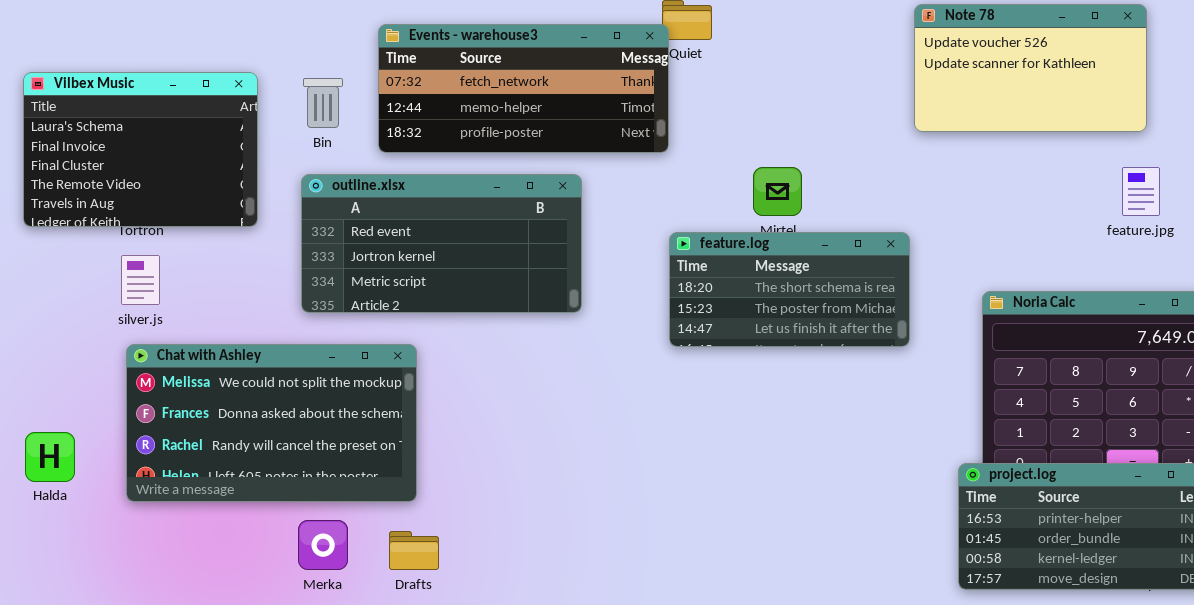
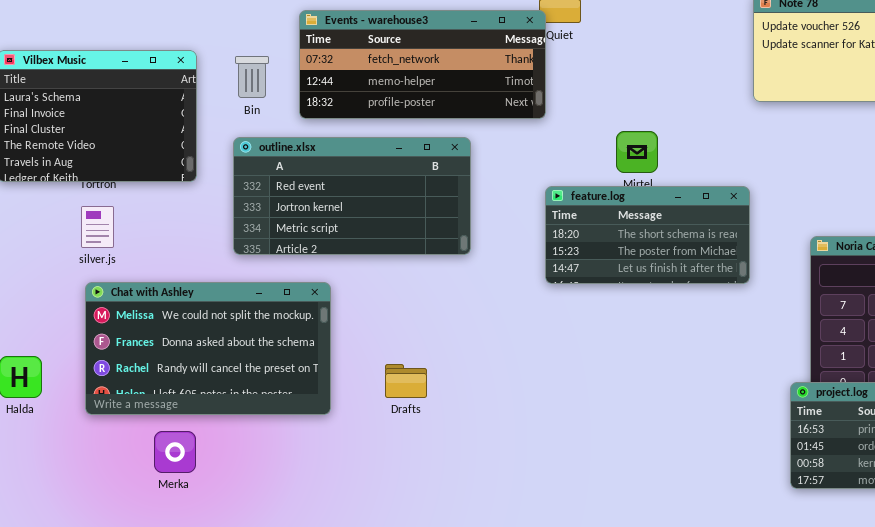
Merka: [298,520,348,570] -> [154,431,196,473], moved
Drafts: [389,531,439,570] -> [385,364,427,398], moved

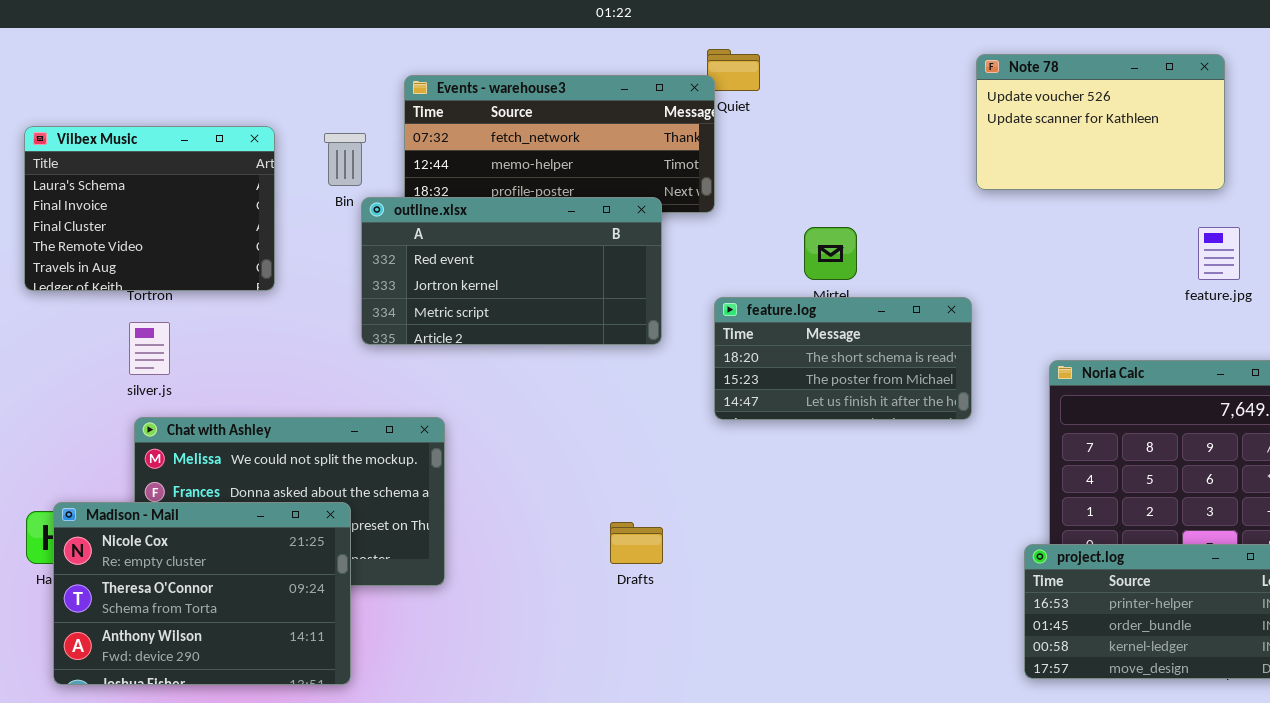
outline.xlsx: [233,137,471,255] -> [361,197,662,345], moved
Madison - Mail: none -> [53,502,351,685], opened
Drafts: [385,364,427,398] -> [610,522,663,564], moved

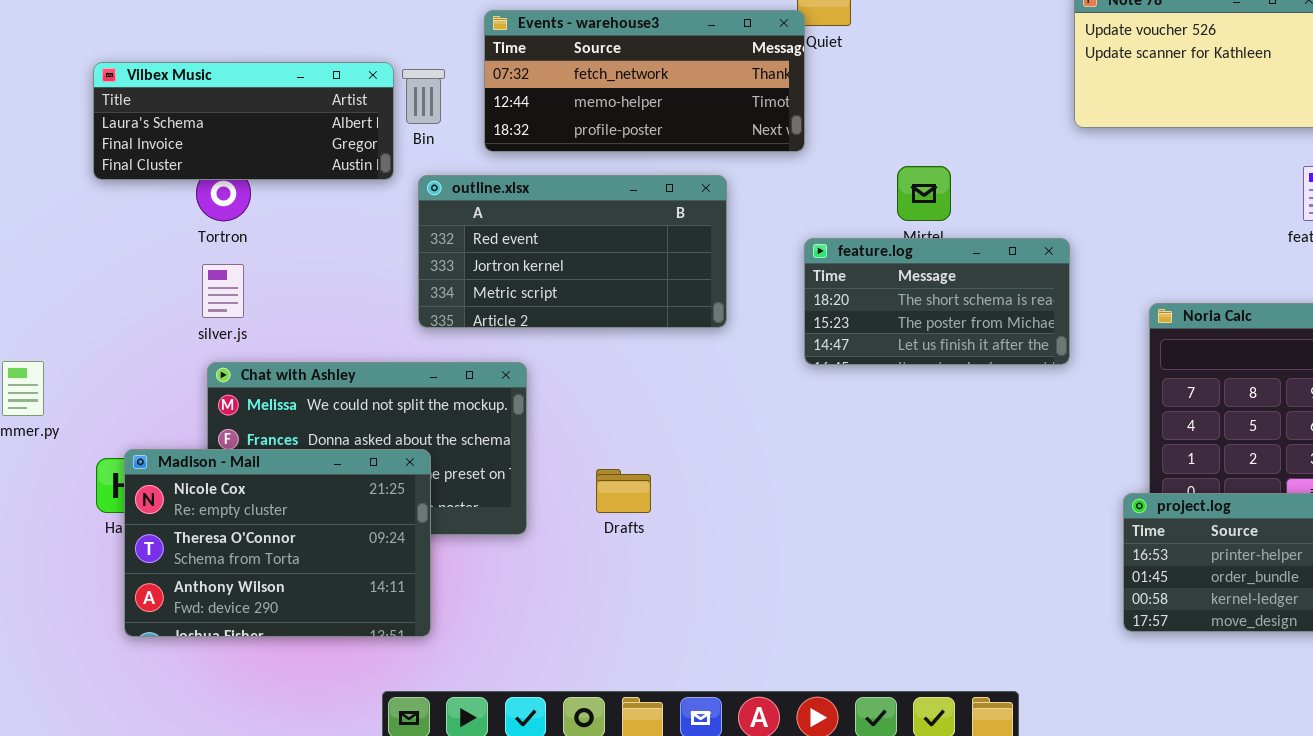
Vilbex Music: [24,126,275,291] -> [93,62,394,180], resized
outline.xlsx: [361,197,662,345] -> [418,175,727,328], moved
Drafts: [610,522,663,564] -> [596,469,651,513], moved

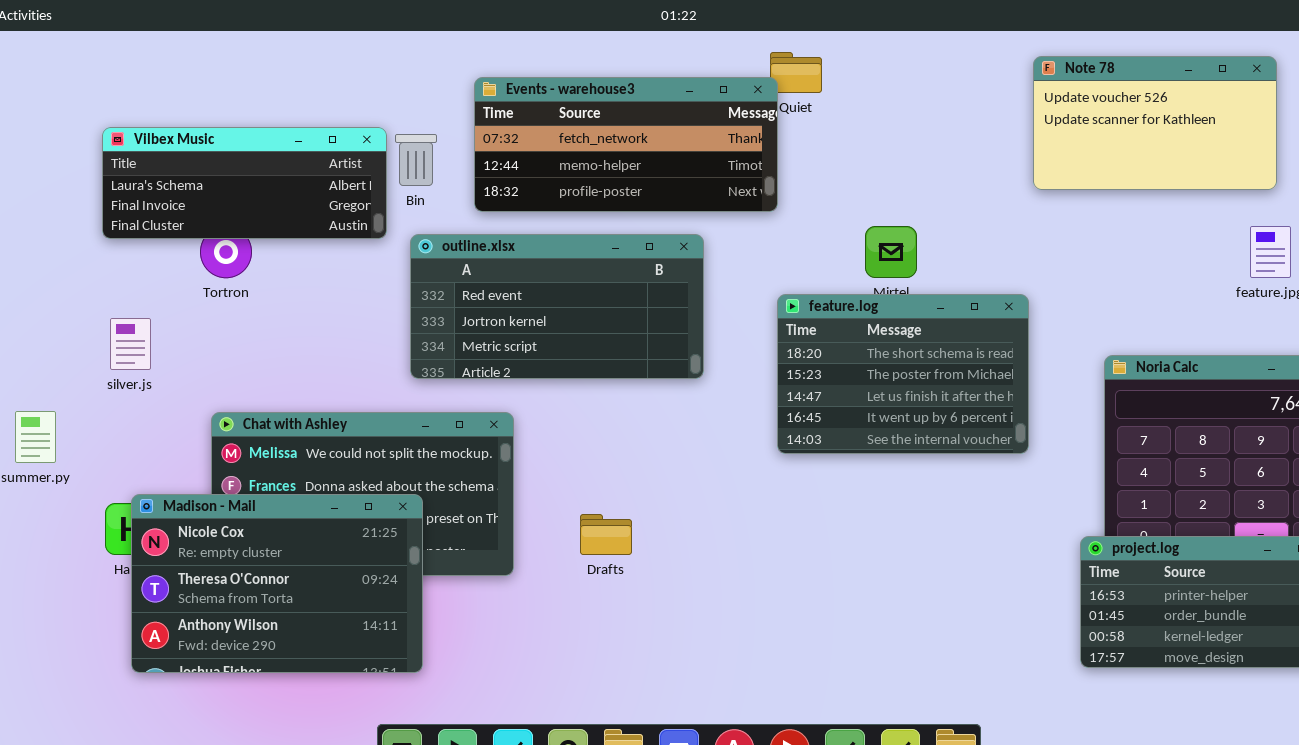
feature.log: [804,238,1070,365] -> [777,294,1029,454], resized
silver.js: [202,264,244,318] -> [110,318,151,370], moved

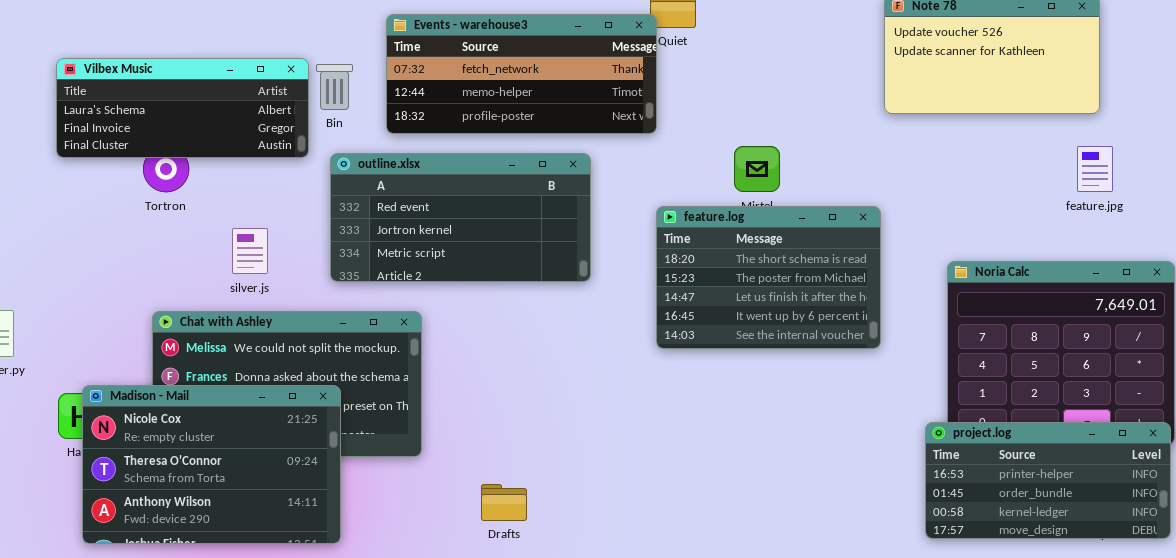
silver.js: [110,318,151,370] -> [232,228,268,274], moved
Drafts: [580,514,632,555] -> [481,484,527,521], moved

